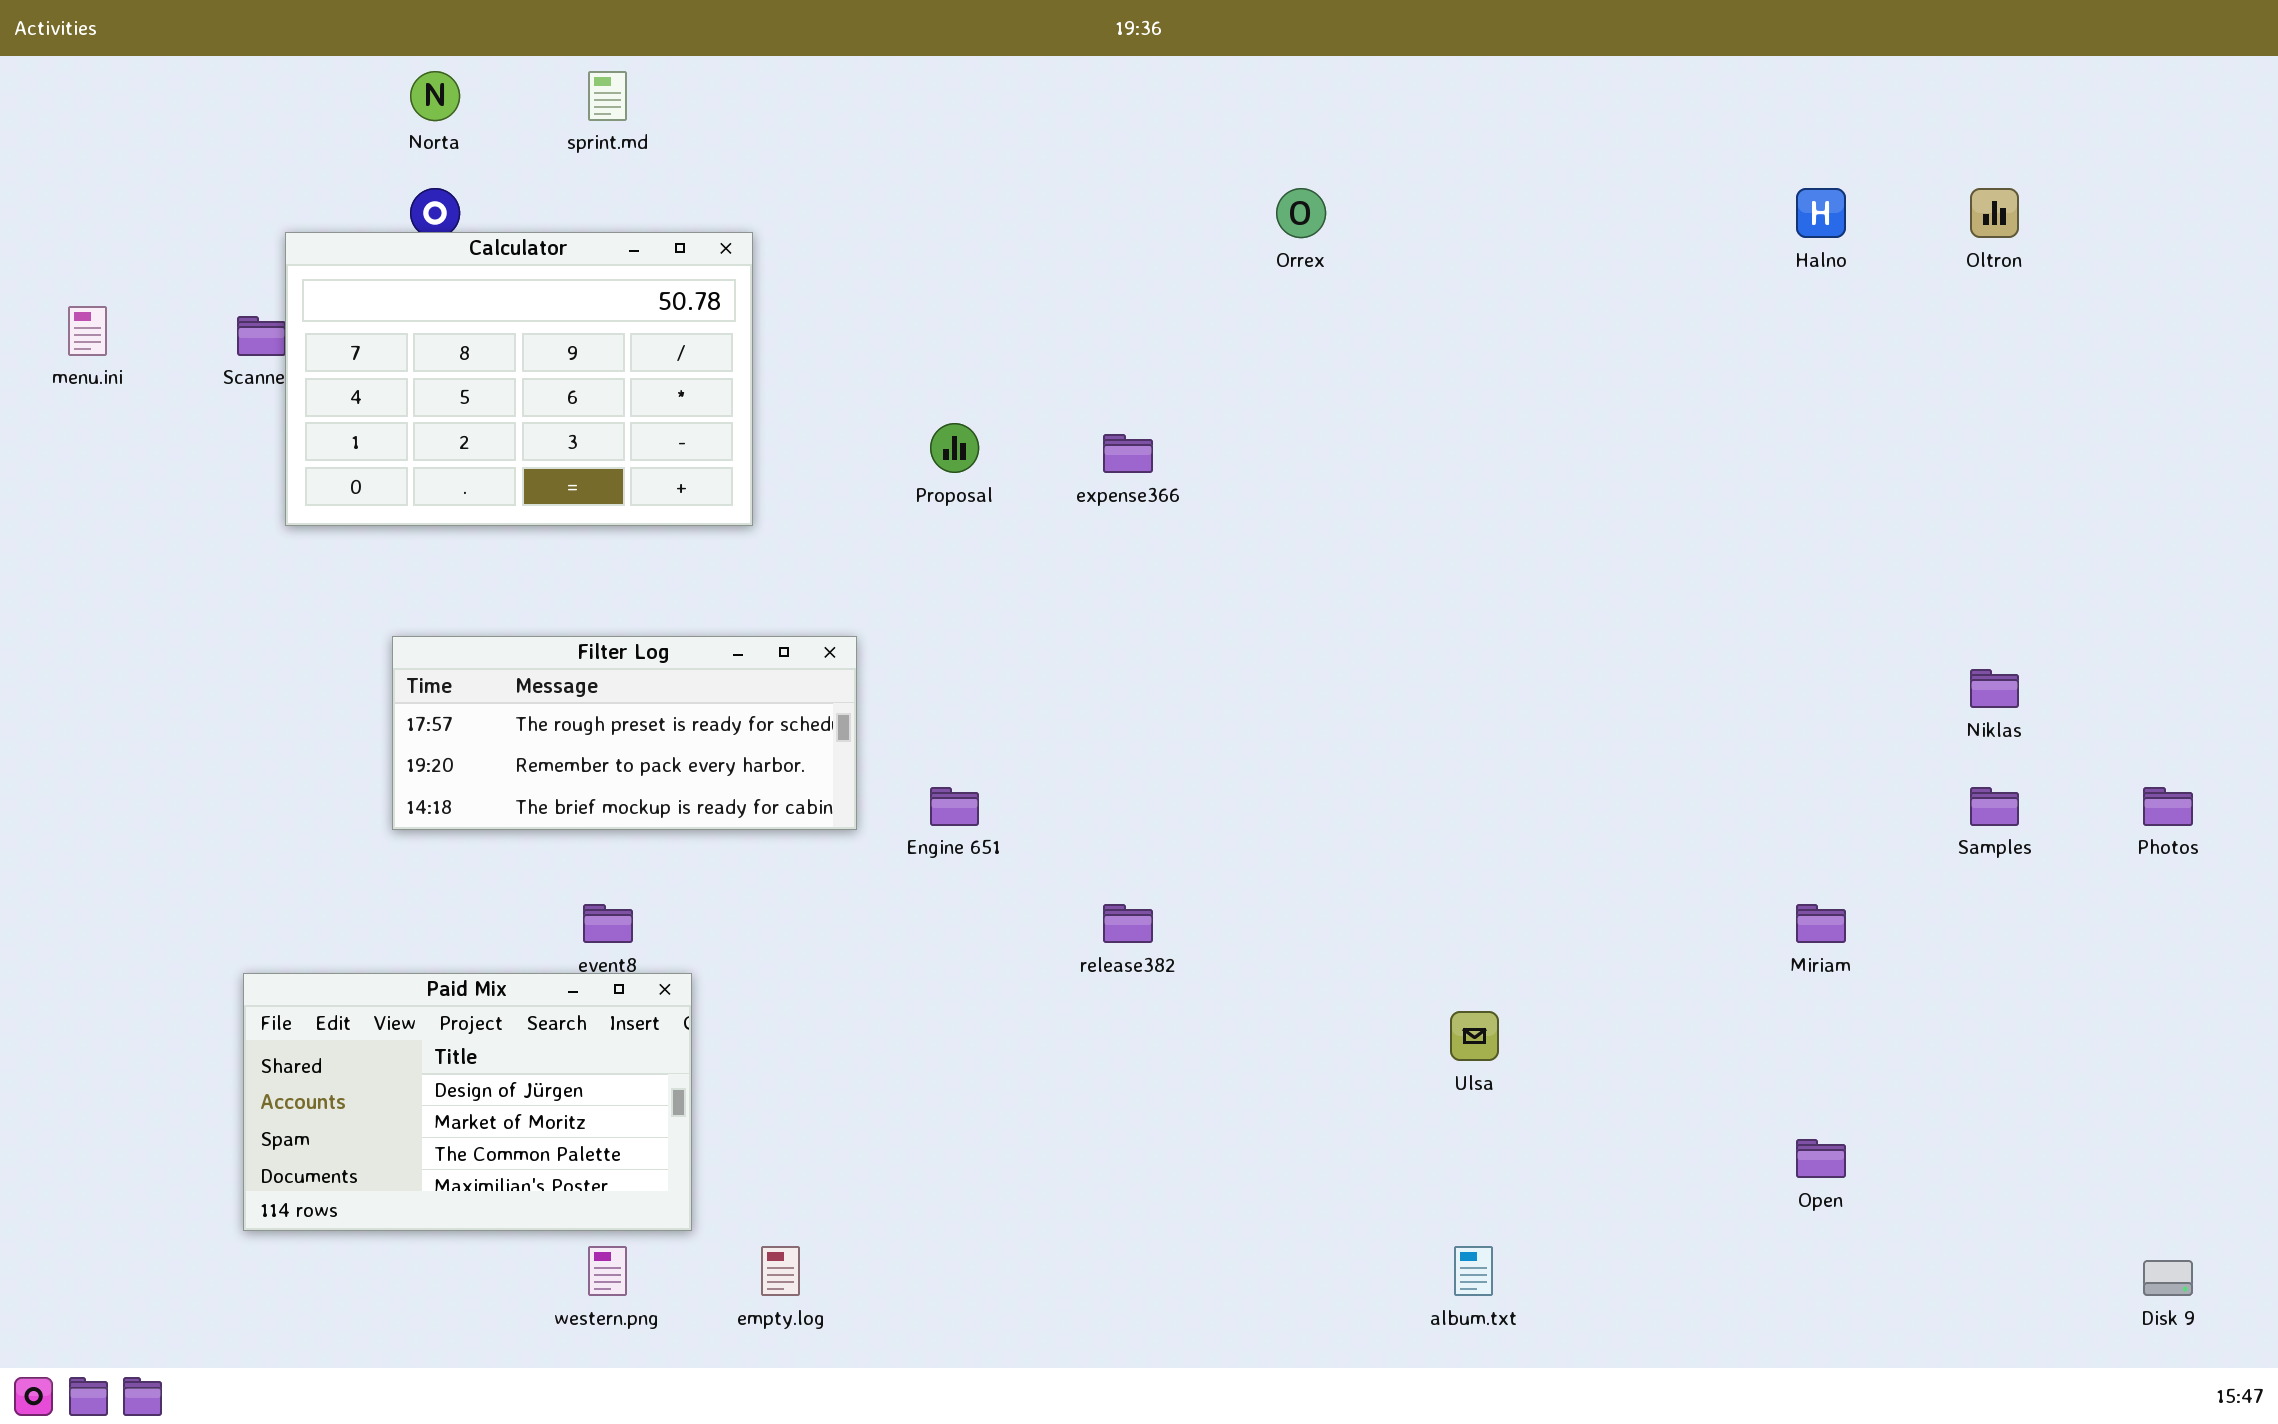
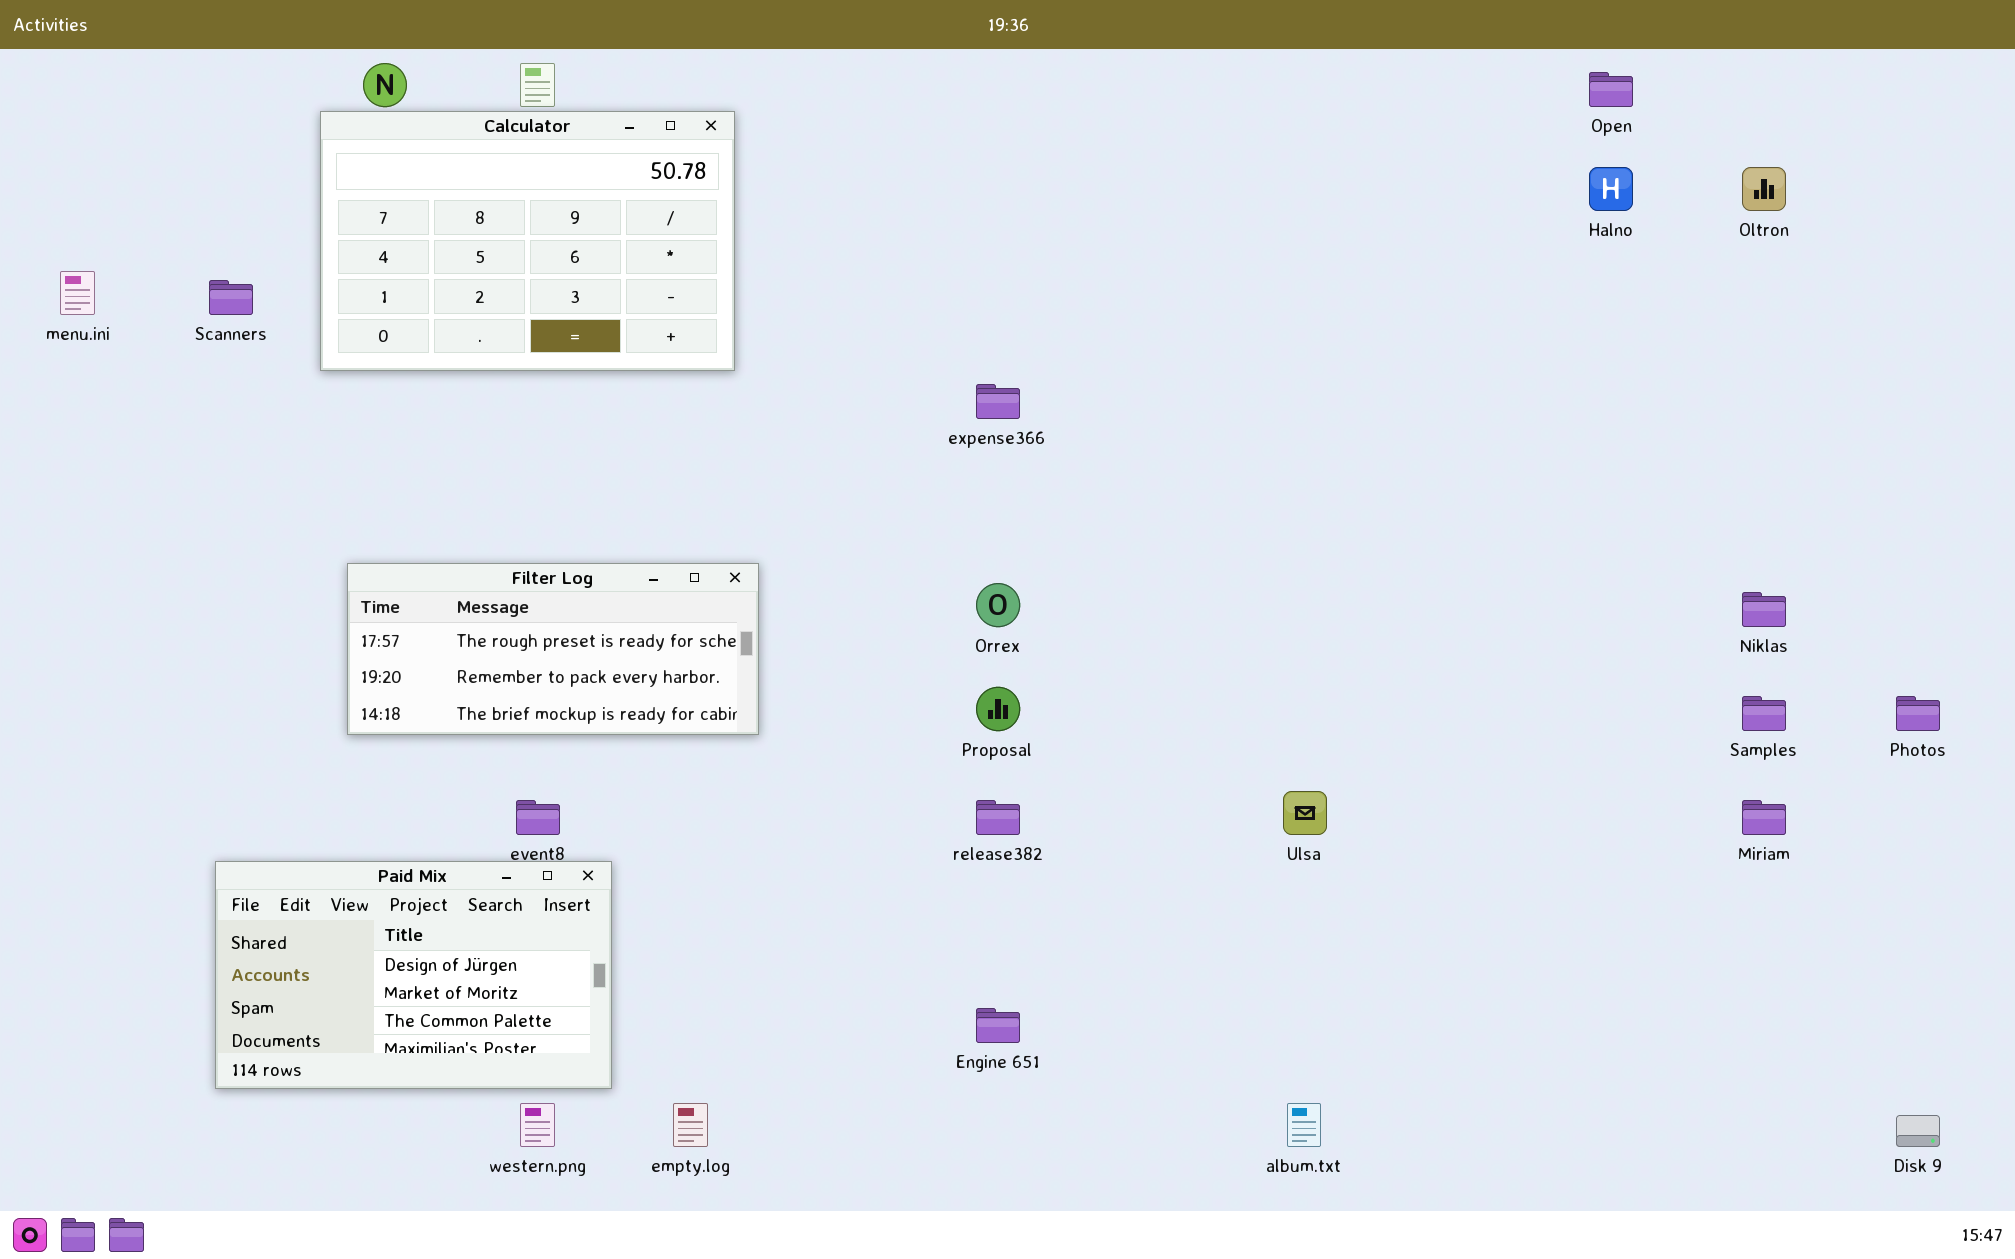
Orrex: [1276,188,1326,238] -> [976,583,1020,627], moved
Calculator: [285,232,753,526] -> [320,111,735,371], moved
Proposal: [930,423,979,473] -> [976,687,1020,731], moved
Engine 651: [930,787,979,826] -> [976,1008,1020,1043], moved
Miriam: [1796,904,1846,943] -> [1742,800,1786,835], moved
Ulsa: [1450,1011,1499,1061] -> [1283,791,1327,835], moved
Open: [1796,1139,1846,1178] -> [1589,72,1633,107], moved

